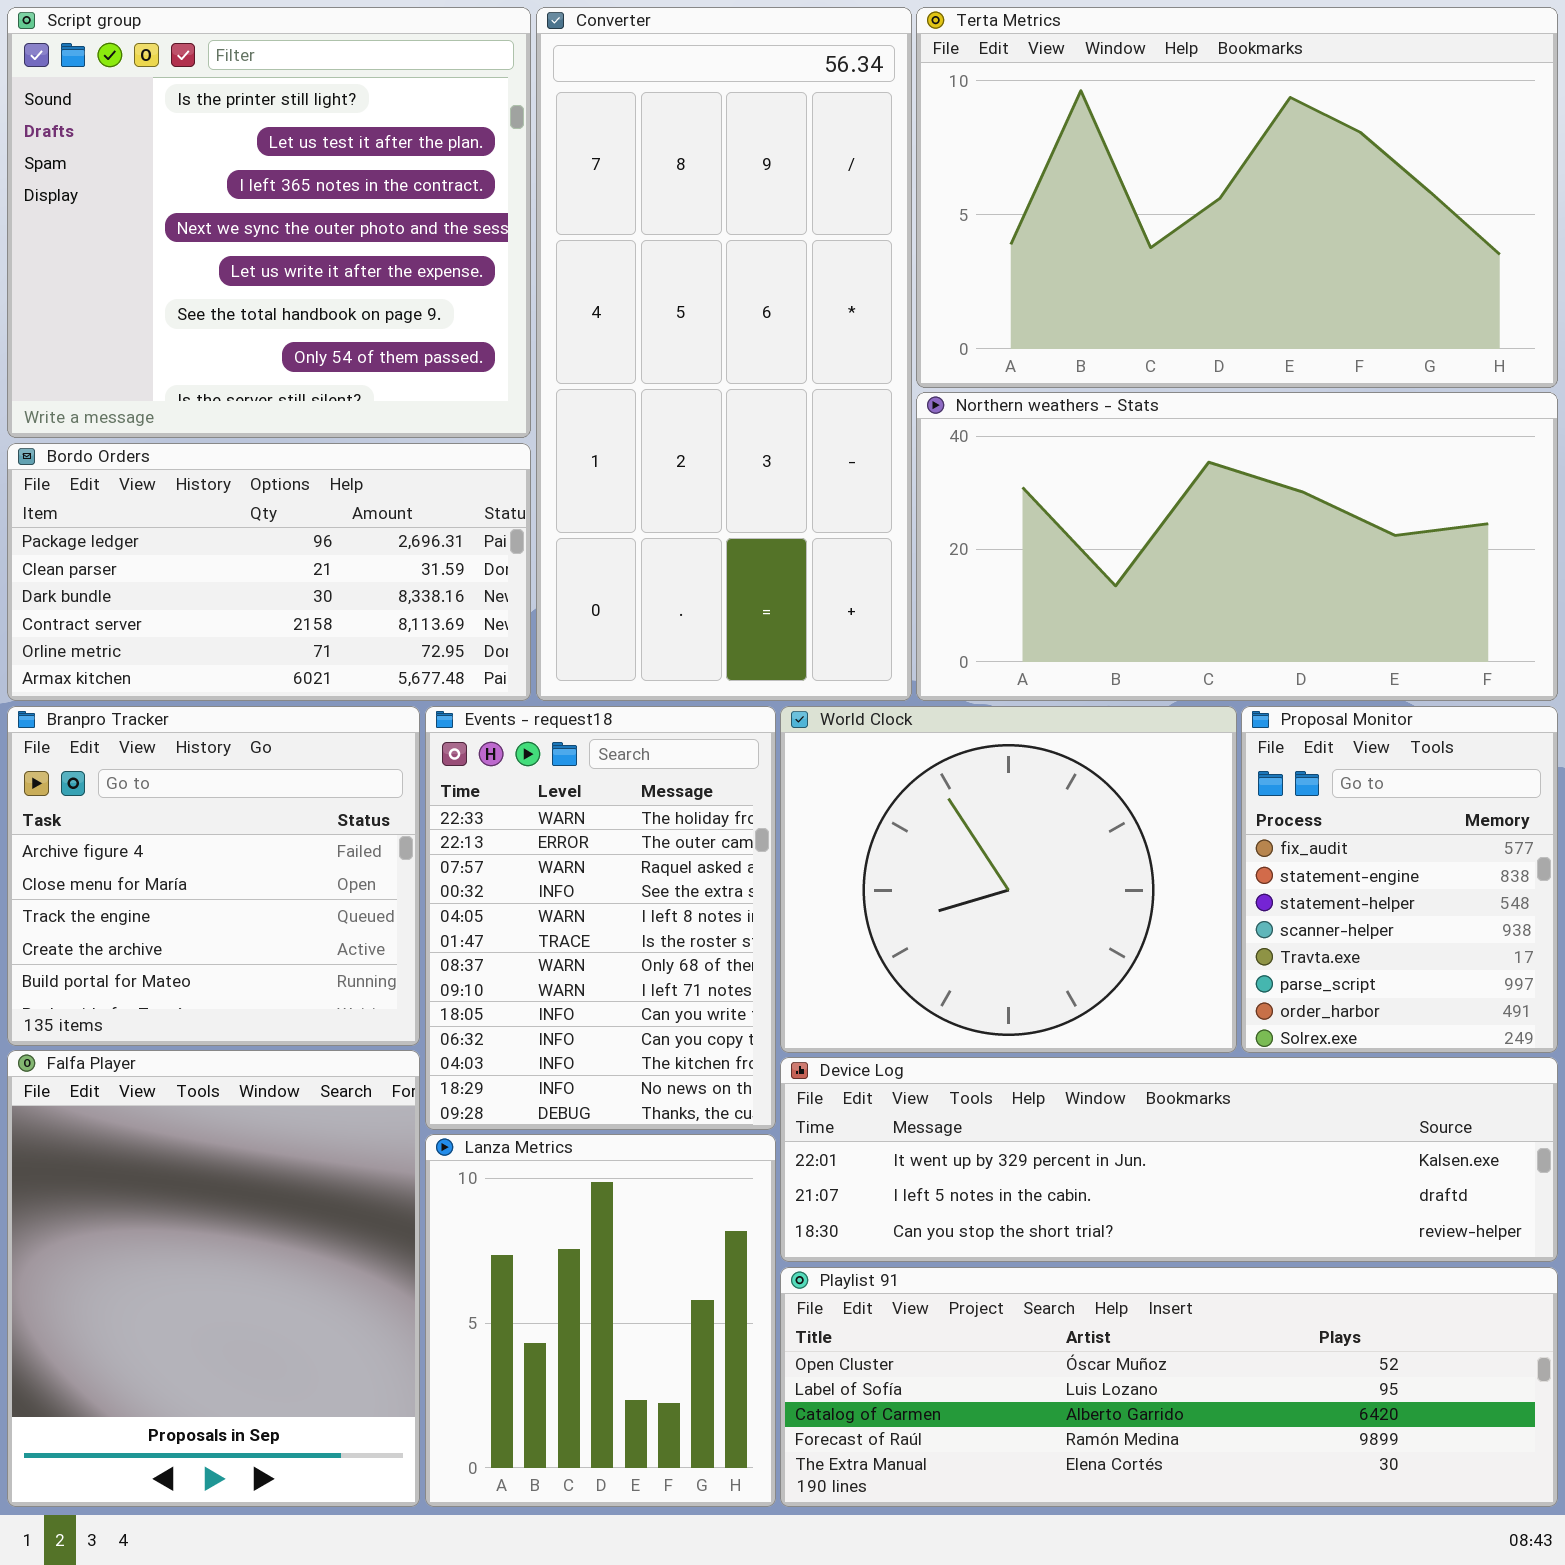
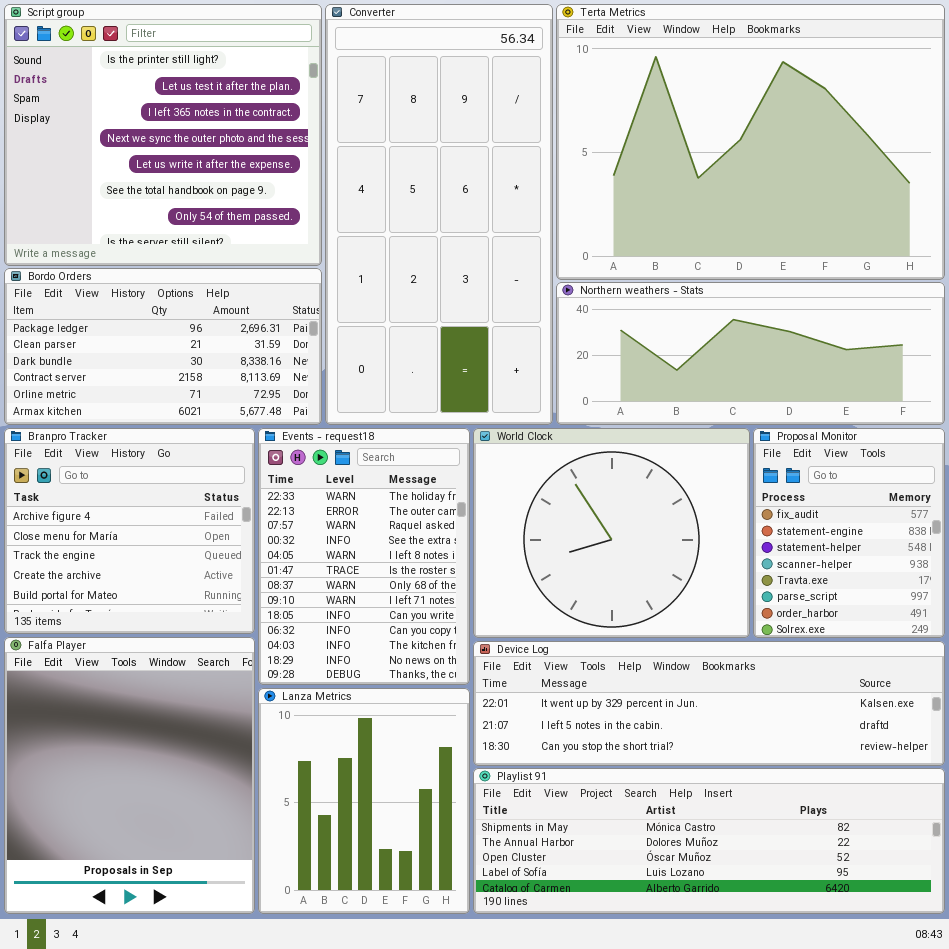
Terta Metrics: [916,7,1558,388] -> [556,4,945,280], resized
Northern weathers - Stats: [916,392,1558,701] -> [556,282,945,425], resized
Playlist 91: [780,1267,1558,1507] -> [473,768,945,914], scrolled up 2 rows

